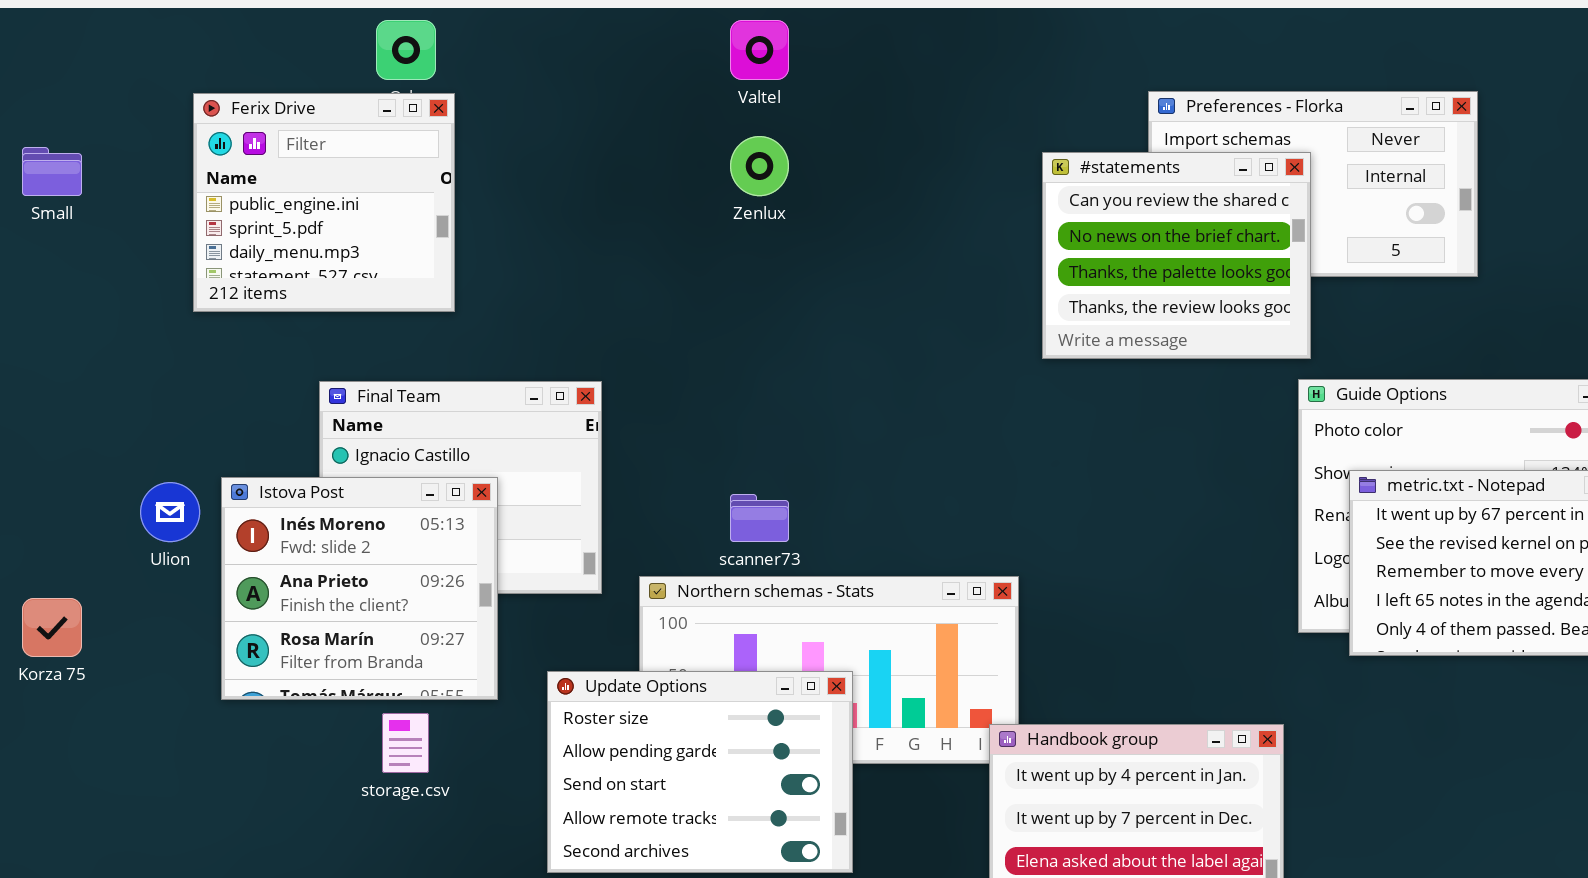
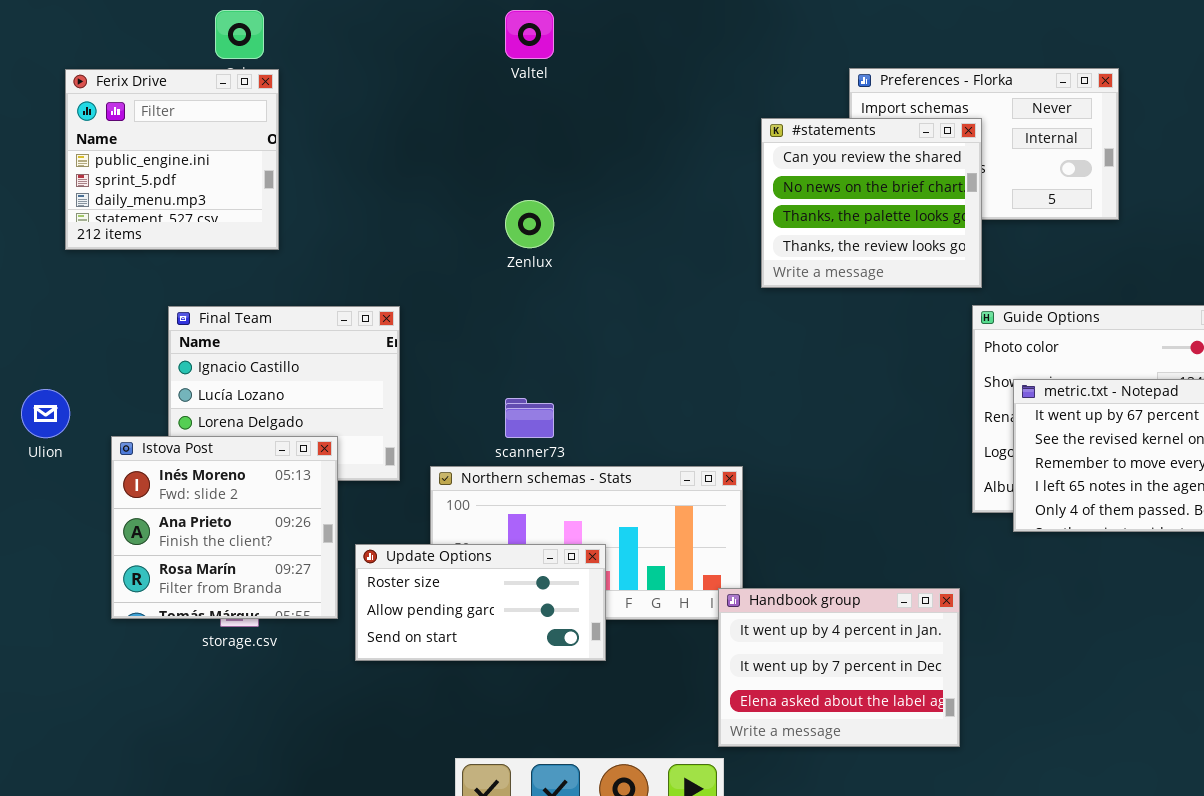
Zenlux: [730,136,789,196] -> [505,200,554,248], moved
Istova Post: [221,477,498,700] -> [111,436,338,619], moved
Update Options: [547,671,853,873] -> [355,544,606,661], resized

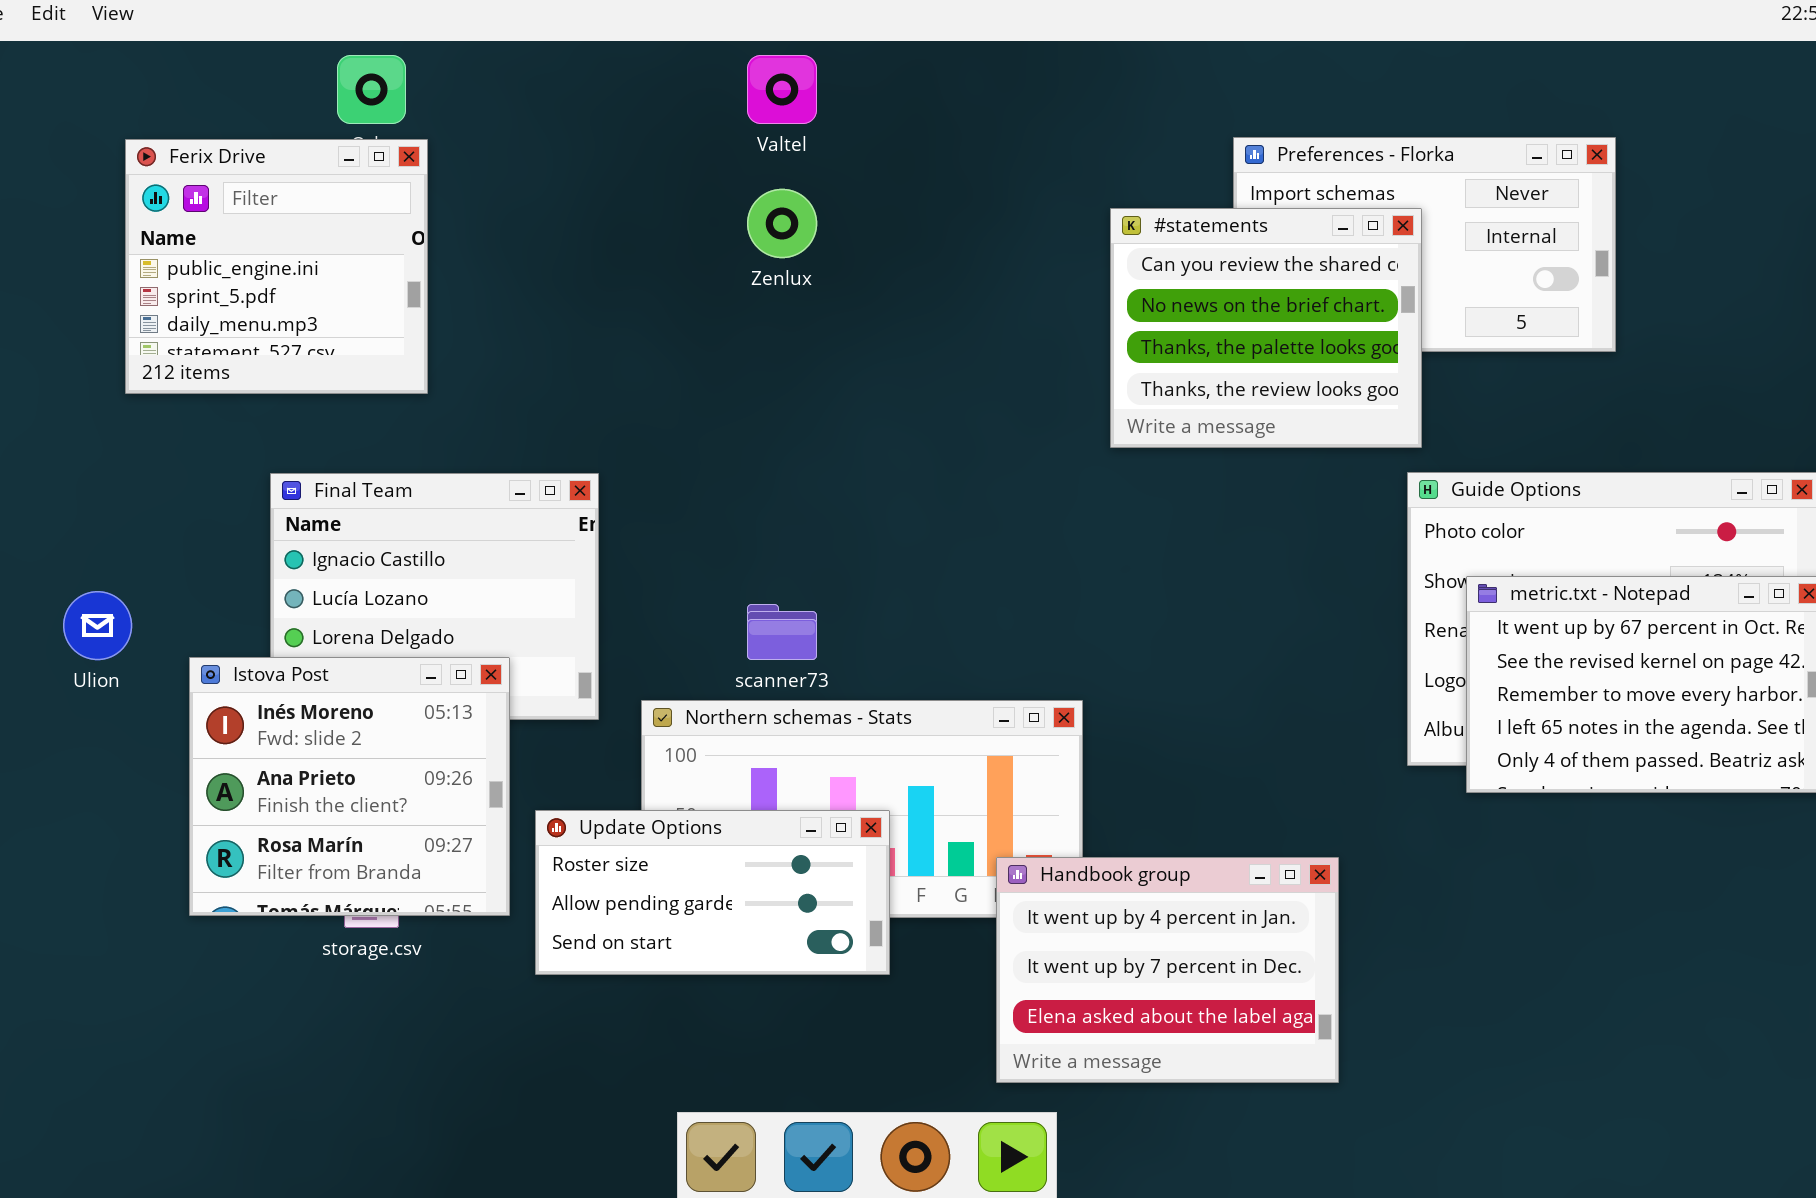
Zenlux: [505,200,554,248] -> [747,189,817,258], moved
Handbook group: [718,588,960,747] -> [996,857,1339,1083], moved

